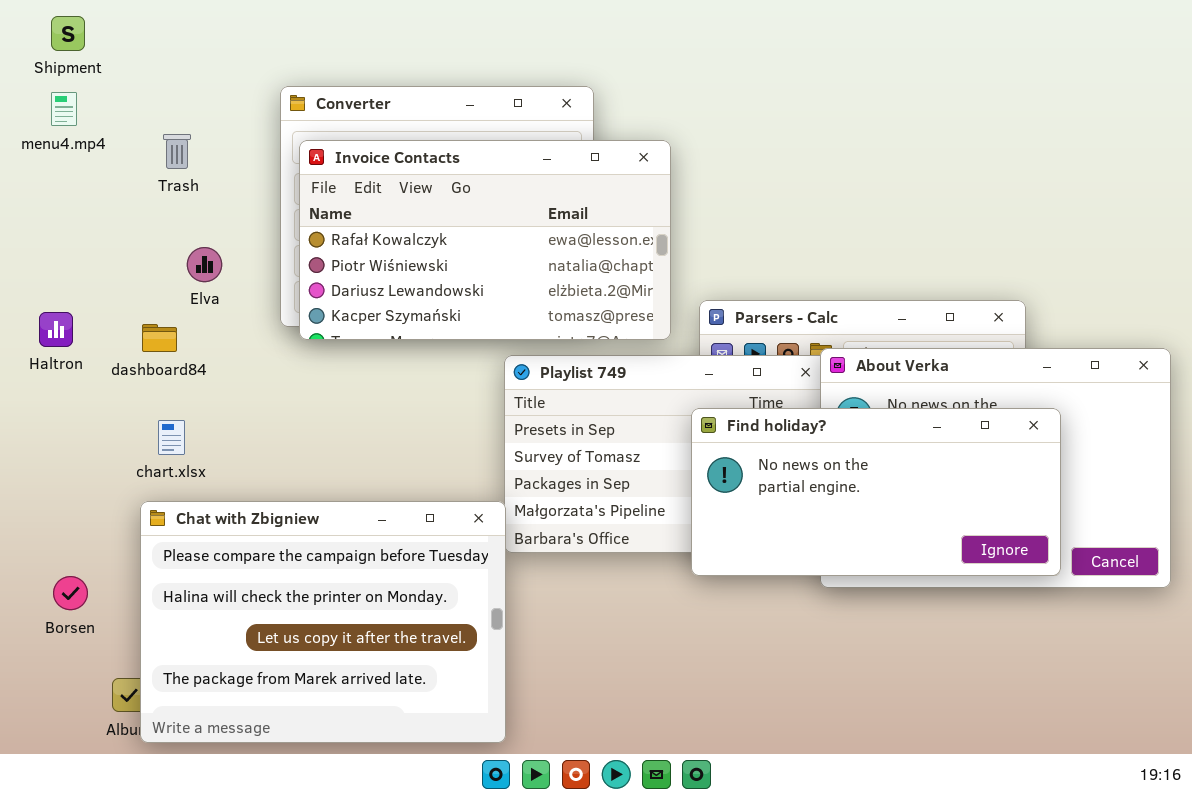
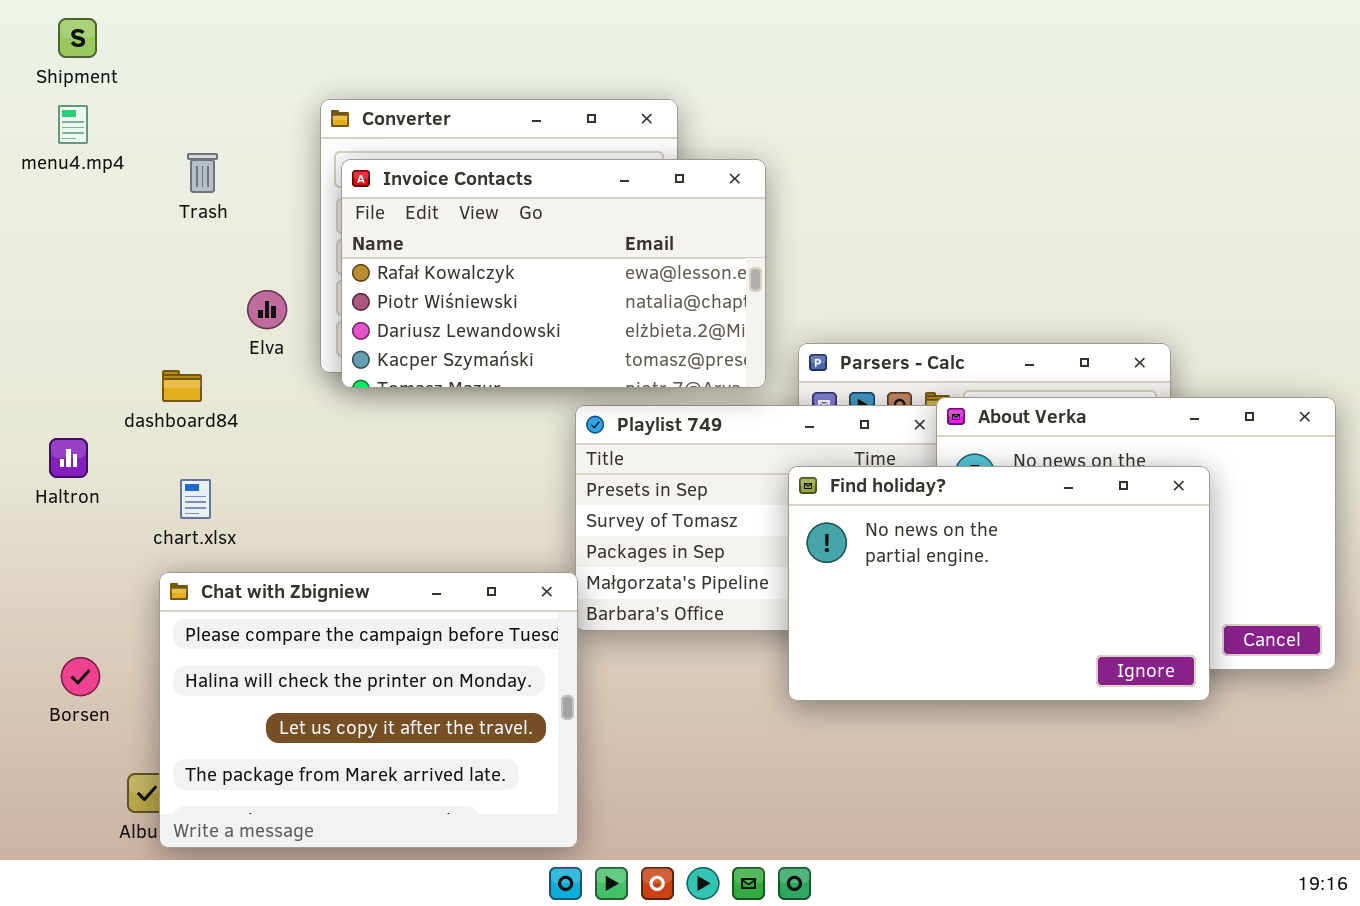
Elva: [187,247,222,282] -> [247,290,287,329], moved
Haltron: [39,312,73,347] -> [49,438,88,478], moved
Find holiday?: [691,408,1061,576] -> [788,466,1210,701], resized

